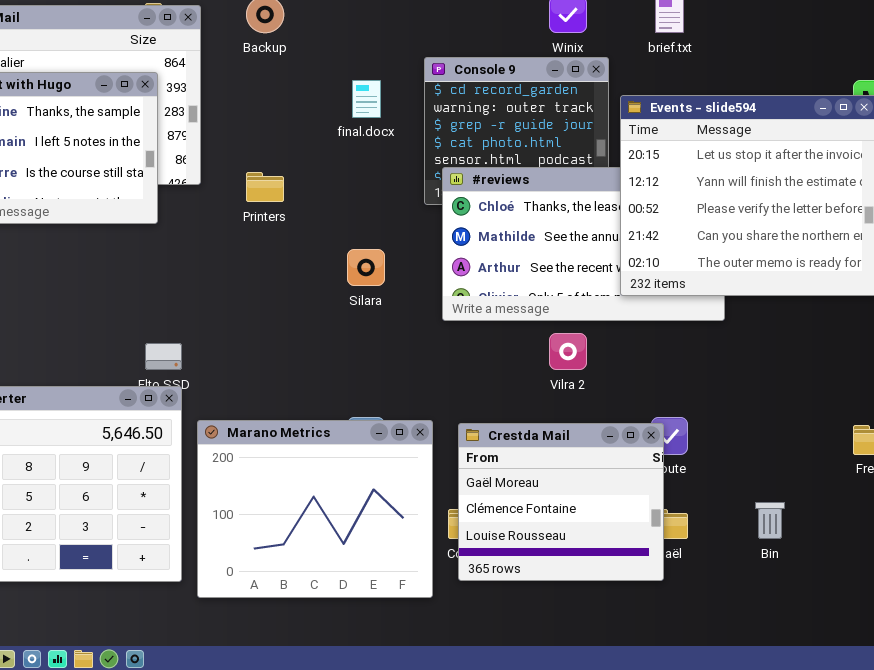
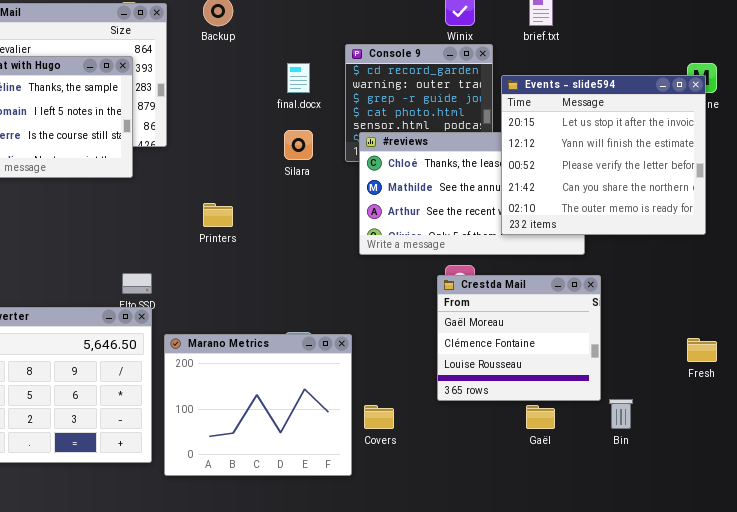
Printers: [246,172,284,202] -> [203,203,233,227], moved
Silara: [347,249,385,286] -> [284,130,313,160], moved
Crestda Mail: [458,423,664,581] -> [437,275,601,401], moved

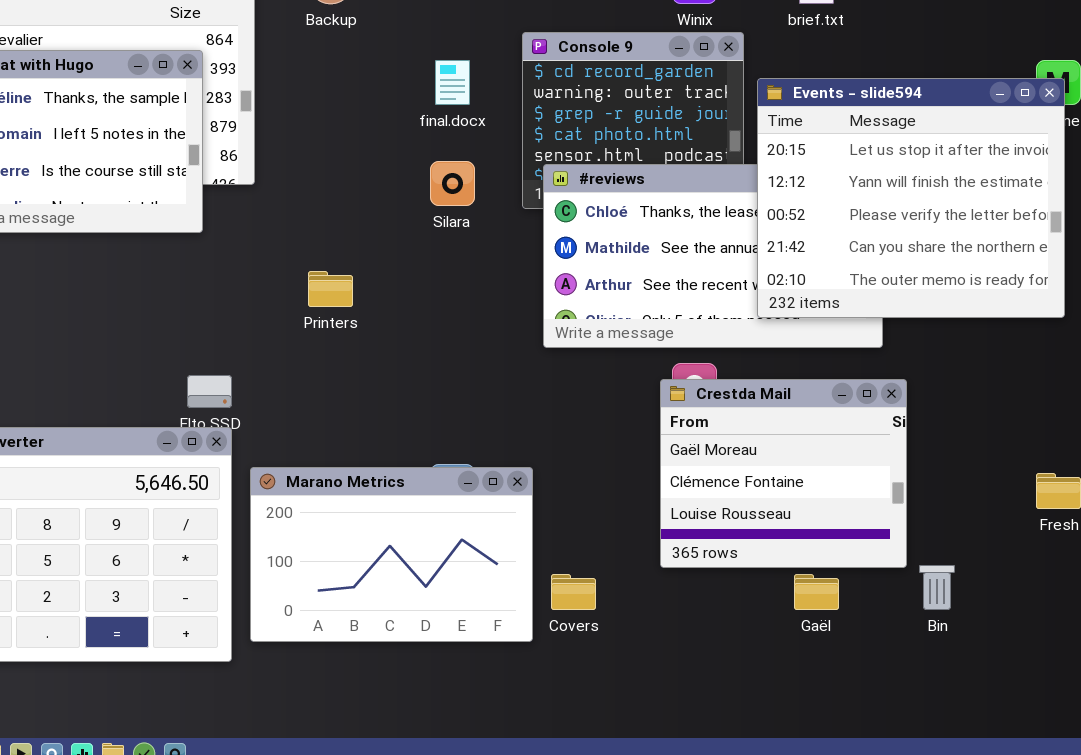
Marano Metrics: [164,334,352,476] -> [250,467,533,642], resized

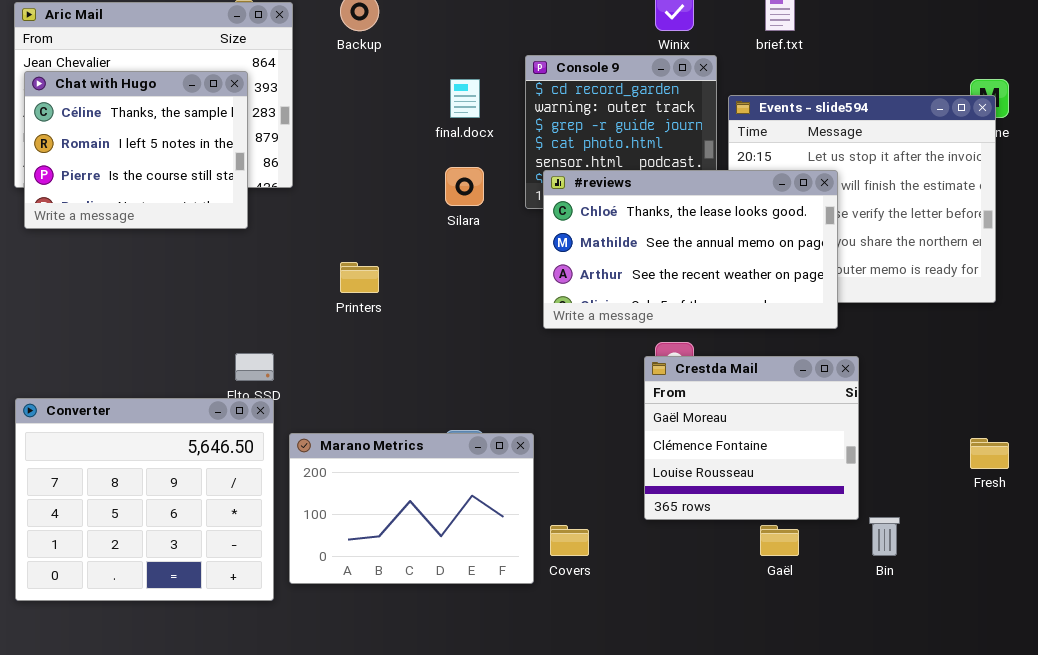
#reviews: [543,164,883,348] -> [543,170,838,329], raised

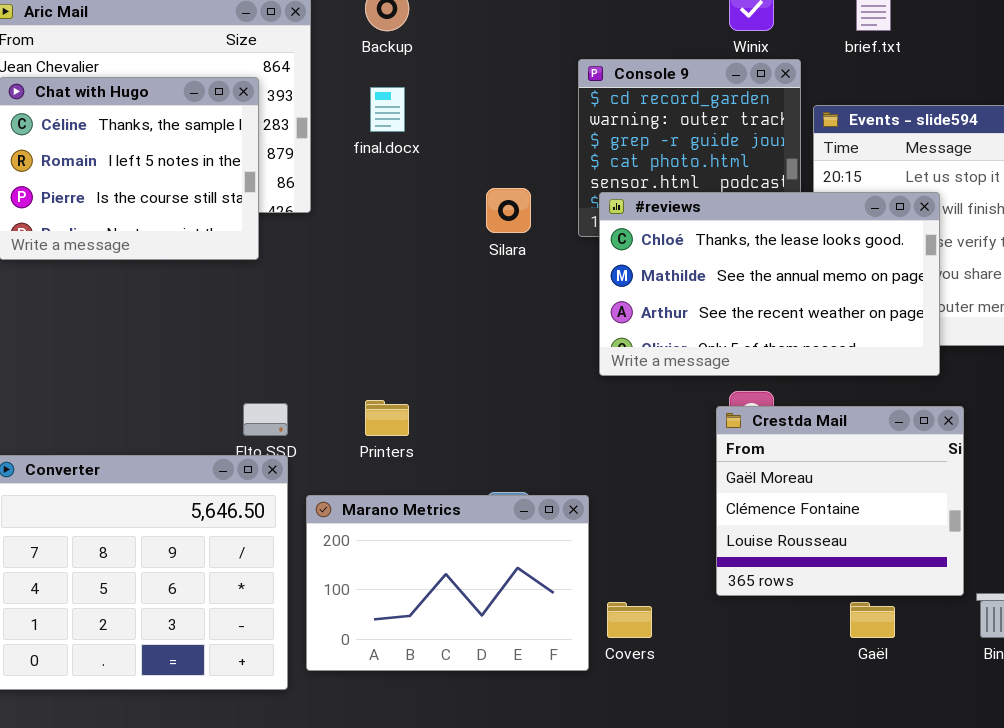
final.docx: [450,79,480,118] -> [370,87,405,132], moved
Printers: [340,262,379,293] -> [365,400,409,436], moved

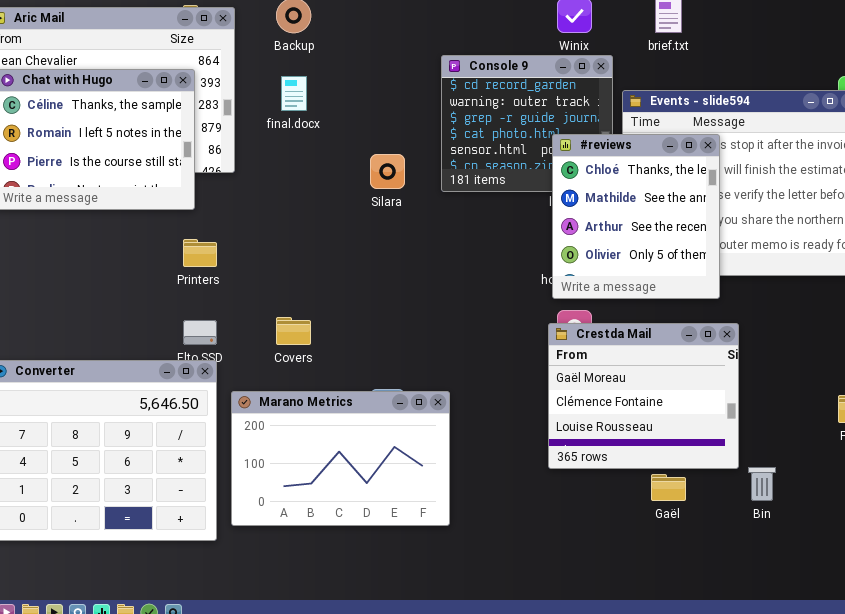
#reviews: [599,192,940,376] -> [552,134,720,299], resized
Printers: [365,400,409,436] -> [183,239,217,267], moved
Covers: [607,602,652,638] -> [276,317,311,345], moved

